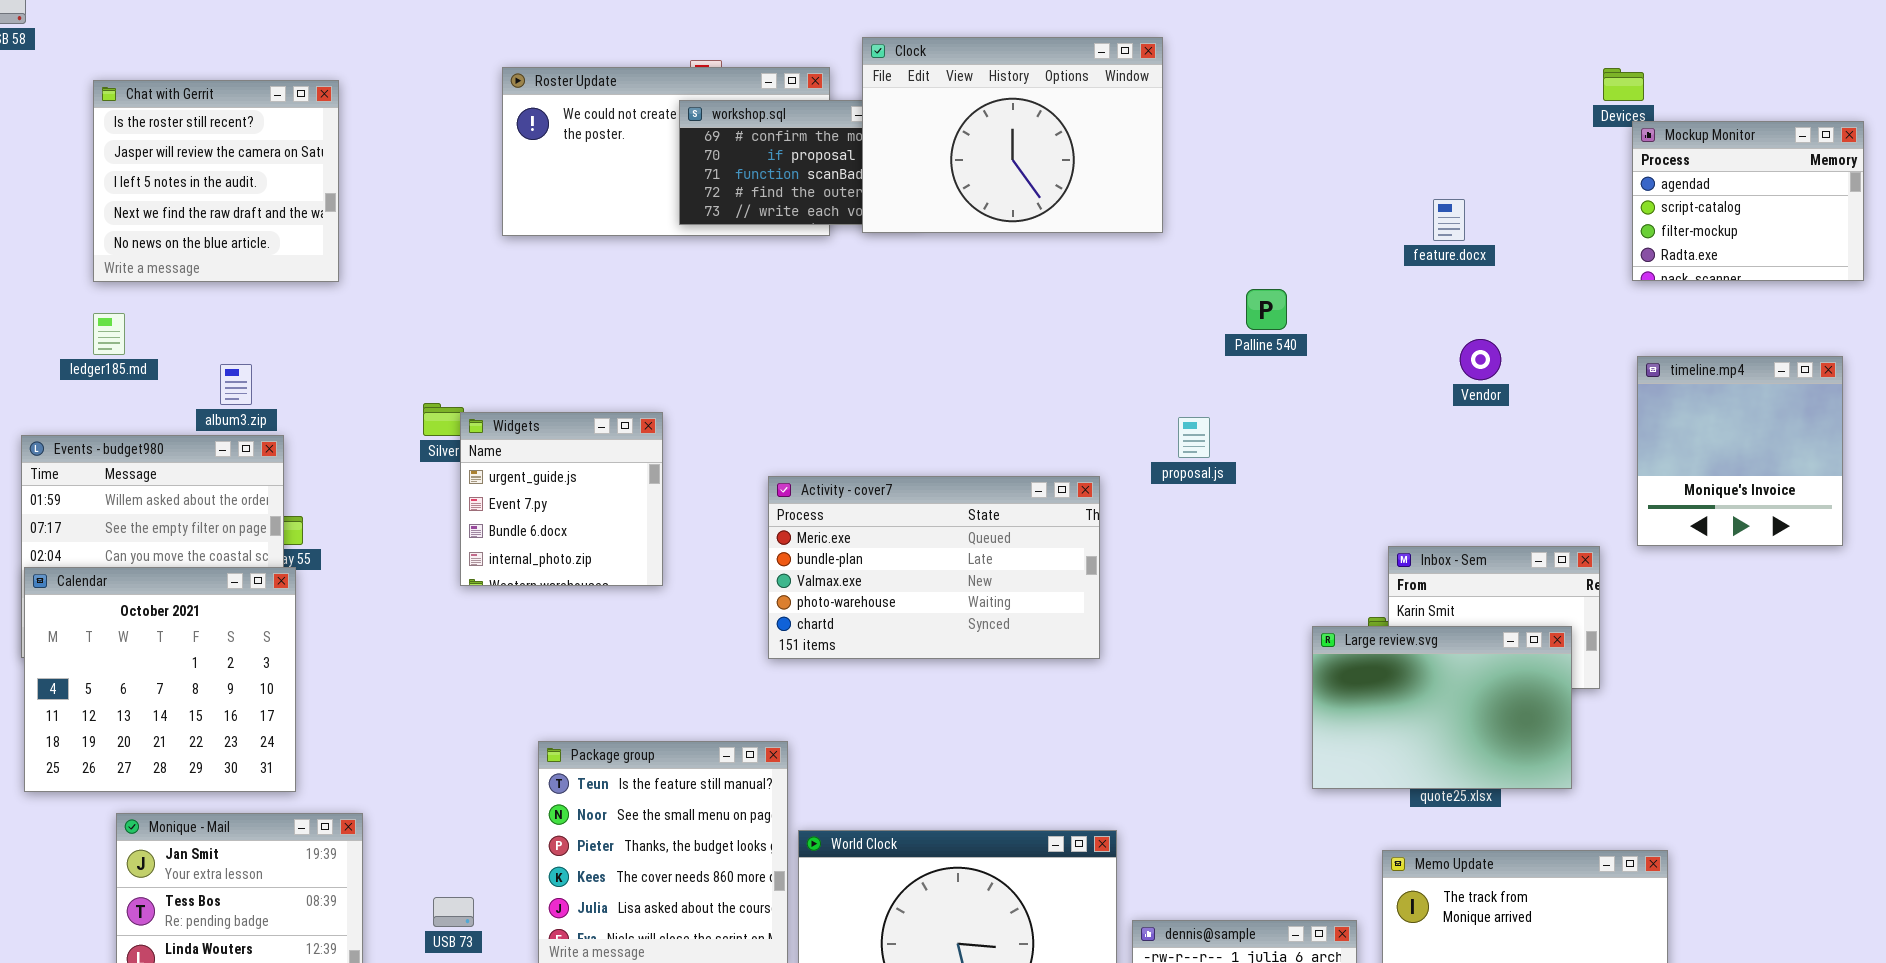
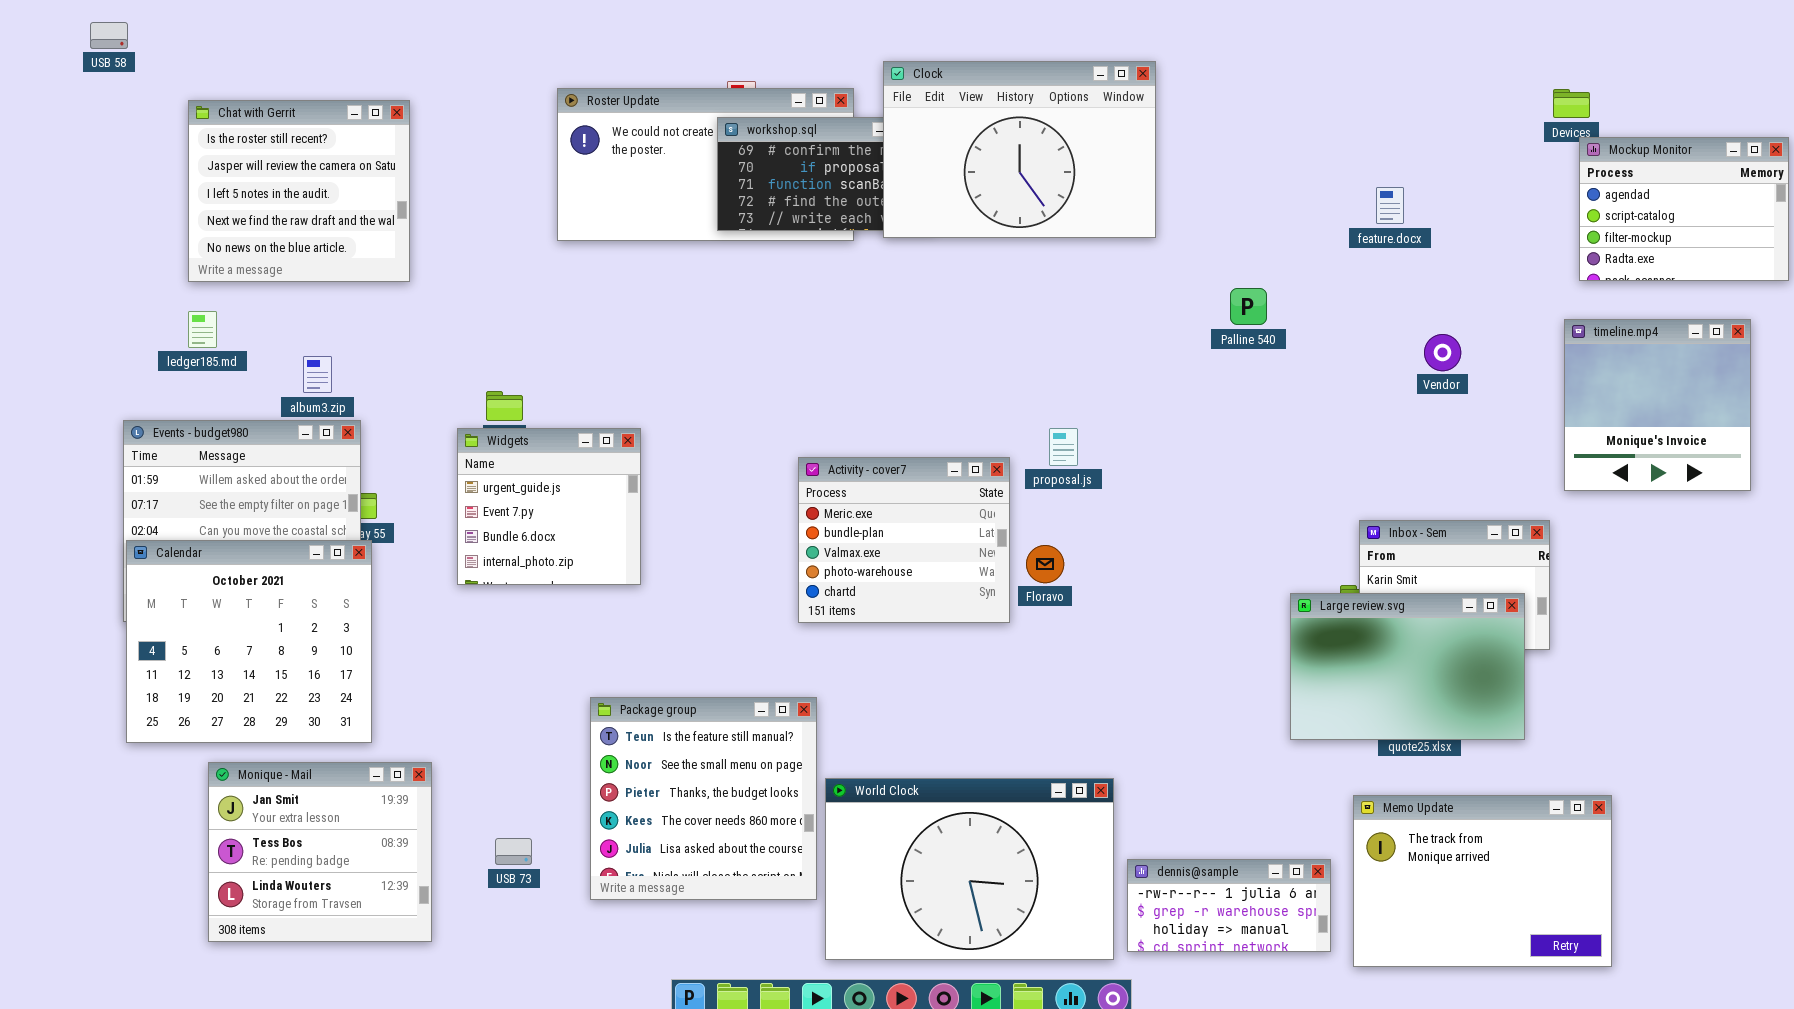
feature.docx: [1433,199,1465,241] -> [1376,187,1404,224], moved
timeline.mp4: [1637,356,1843,546] -> [1564,319,1751,491], moved
Widgets: [460,412,663,586] -> [457,428,641,585], moved
proposal.js: [1178,417,1210,458] -> [1049,428,1078,466], moved
Activity - cover7: [768,476,1100,659] -> [798,457,1010,623], resized

